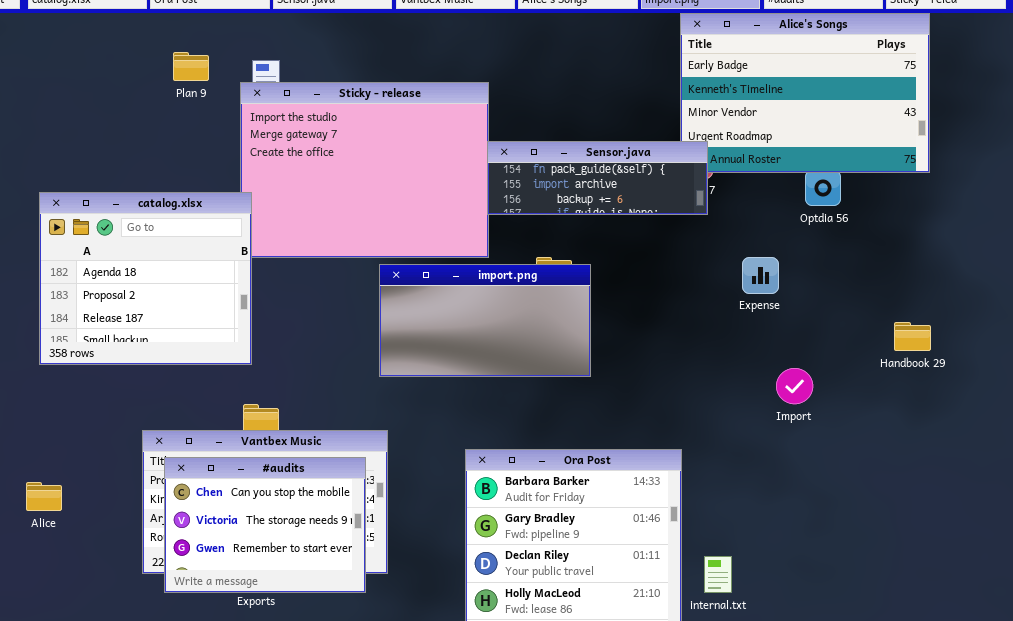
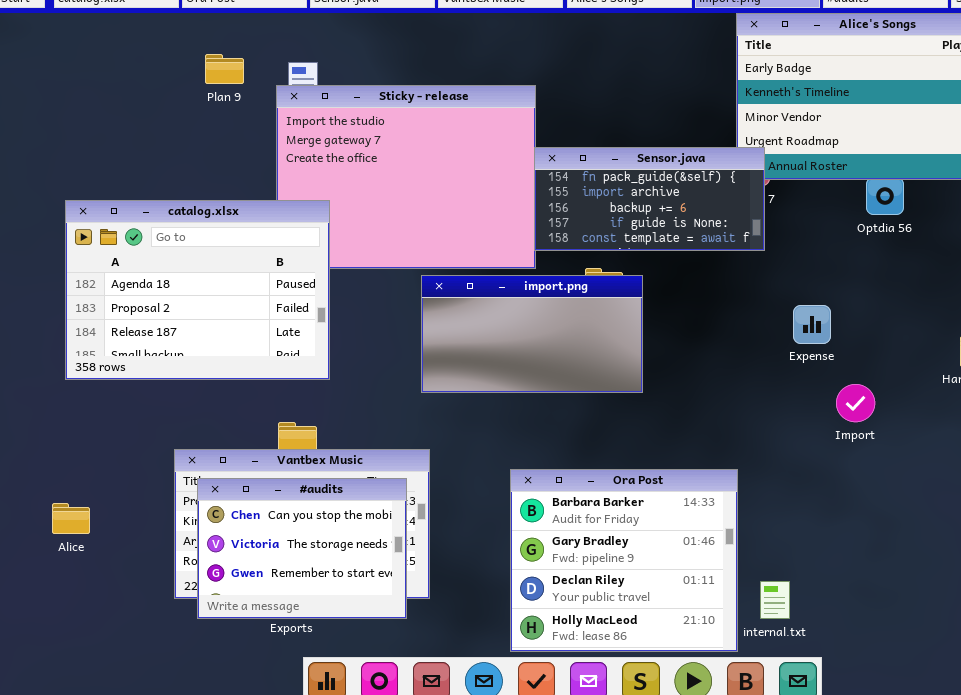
Sensor.java: [487,141,708,215] -> [534,147,765,251], resized
catalog.xlsx: [39,192,252,365] -> [65,200,330,380], resized
Expense: [742,257,779,294] -> [793,305,831,344], moved

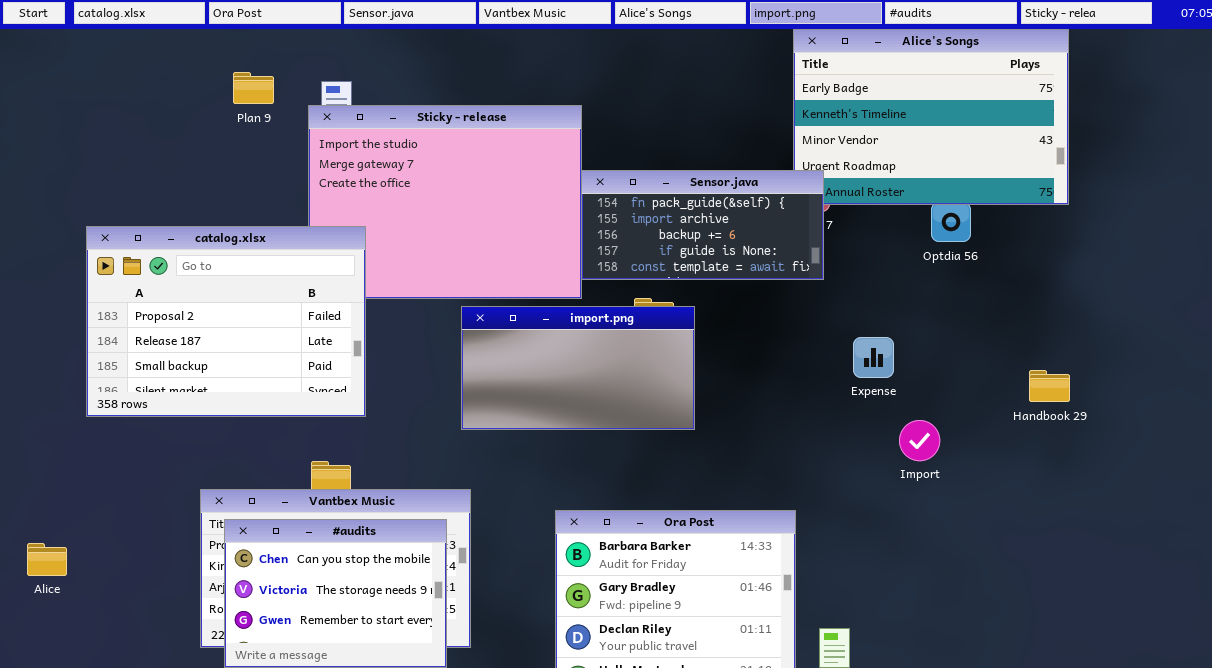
catalog.xlsx: [65,200,330,380] -> [86,226,366,417], scrolled down 1 row
Alice: [52,503,90,534] -> [27,543,67,576], moved

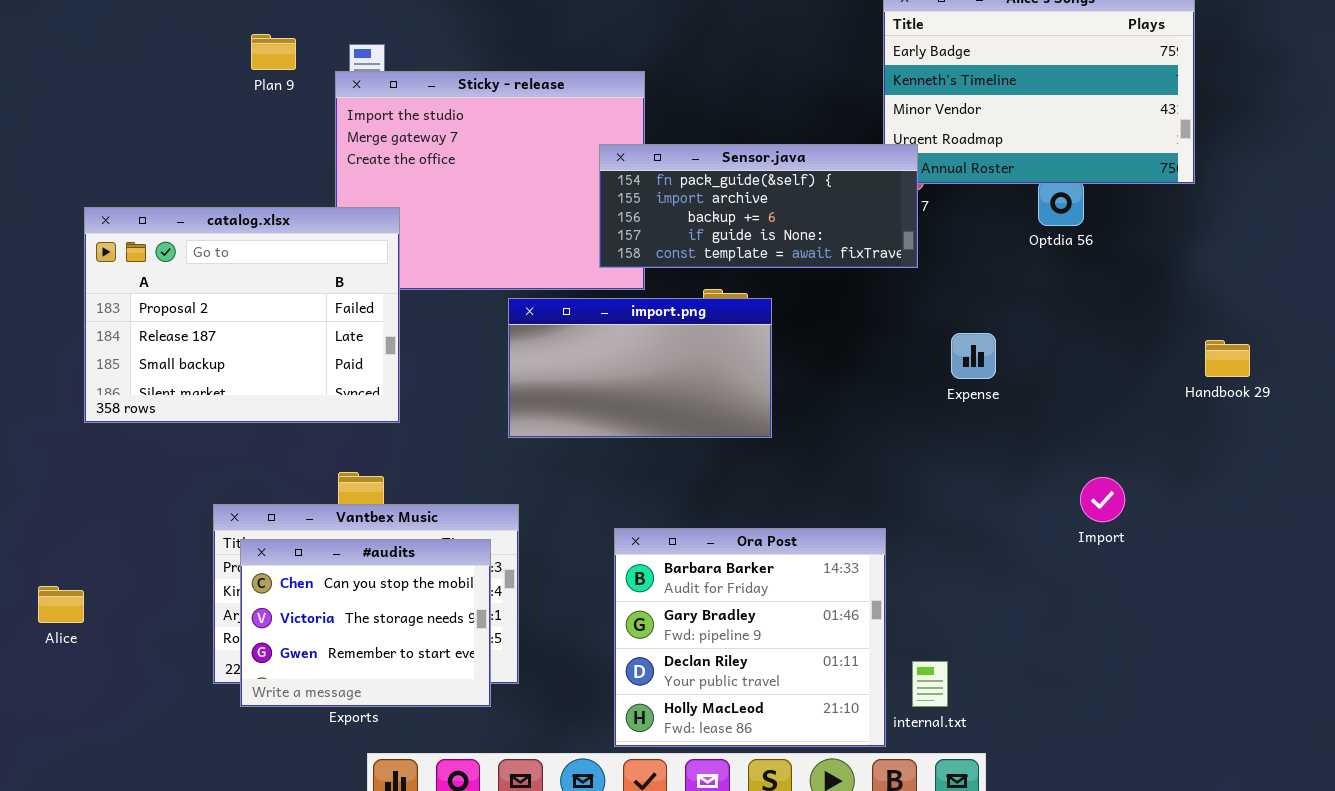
Sensor.java: [581,170,824,280] -> [599,144,918,268], resized
Handbook 29: [1029,370,1070,402] -> [1205,340,1250,377], moved
Import: [899,420,940,461] -> [1080,477,1125,522], moved
Alice: [27,543,67,576] -> [38,586,84,623], moved

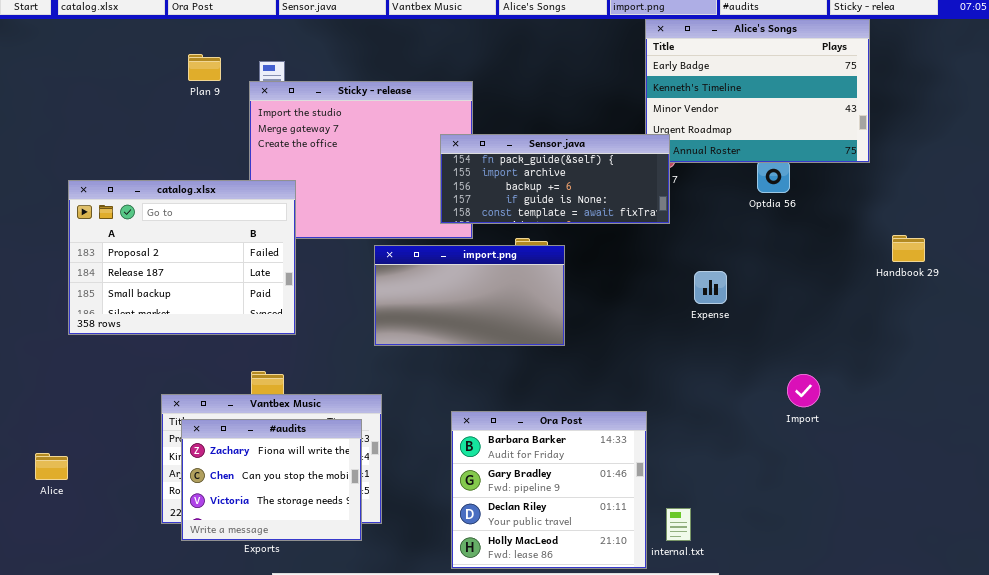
Handbook 29: [1205,340,1250,377] -> [892,235,925,262], moved
#audits: [240,539,491,707] -> [181,419,362,541], scrolled up 1 row

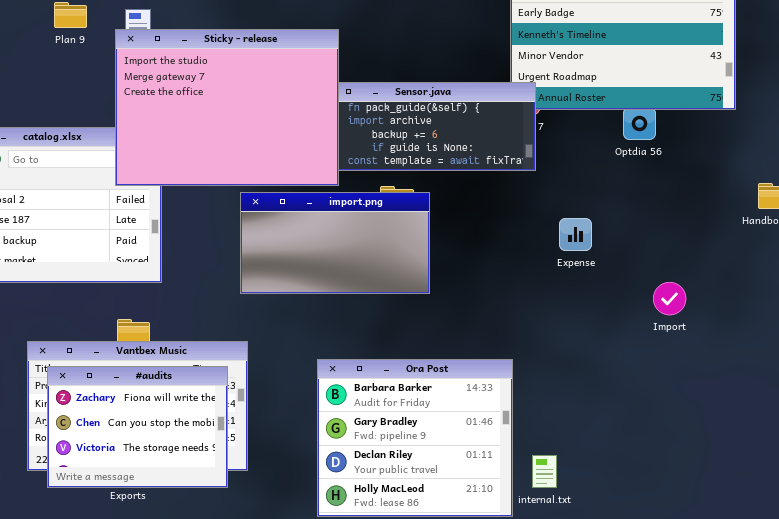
Sticky - release: [249,81,473,239] -> [115,29,339,186], raised
Import: [787,374,820,407] -> [653,282,686,315], moved

